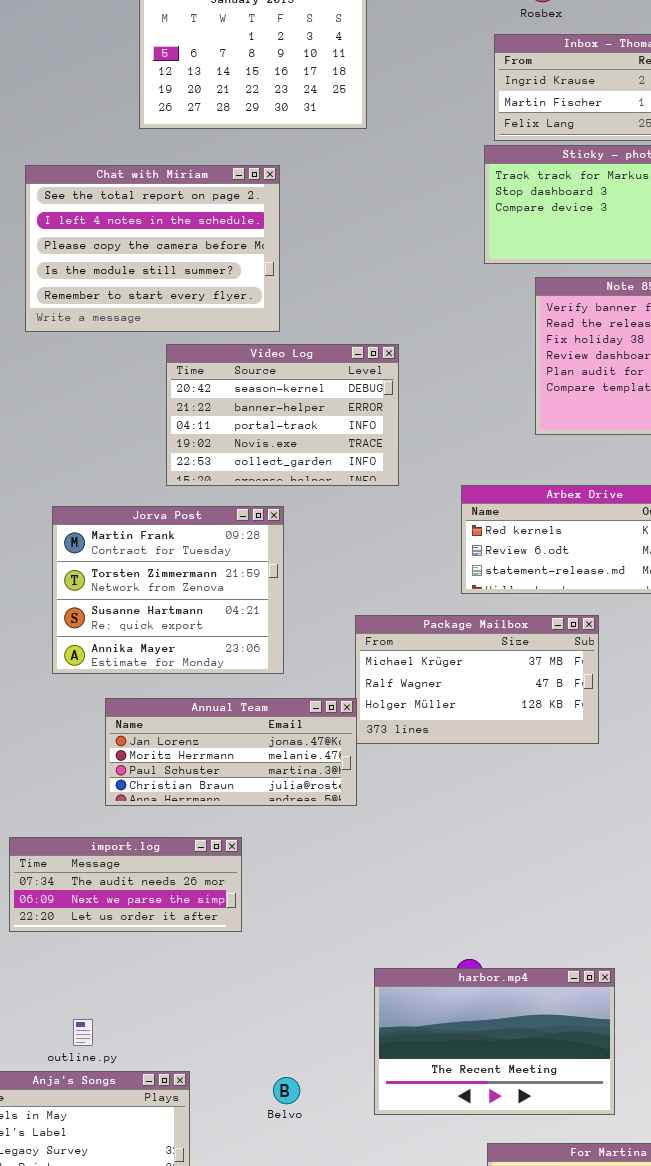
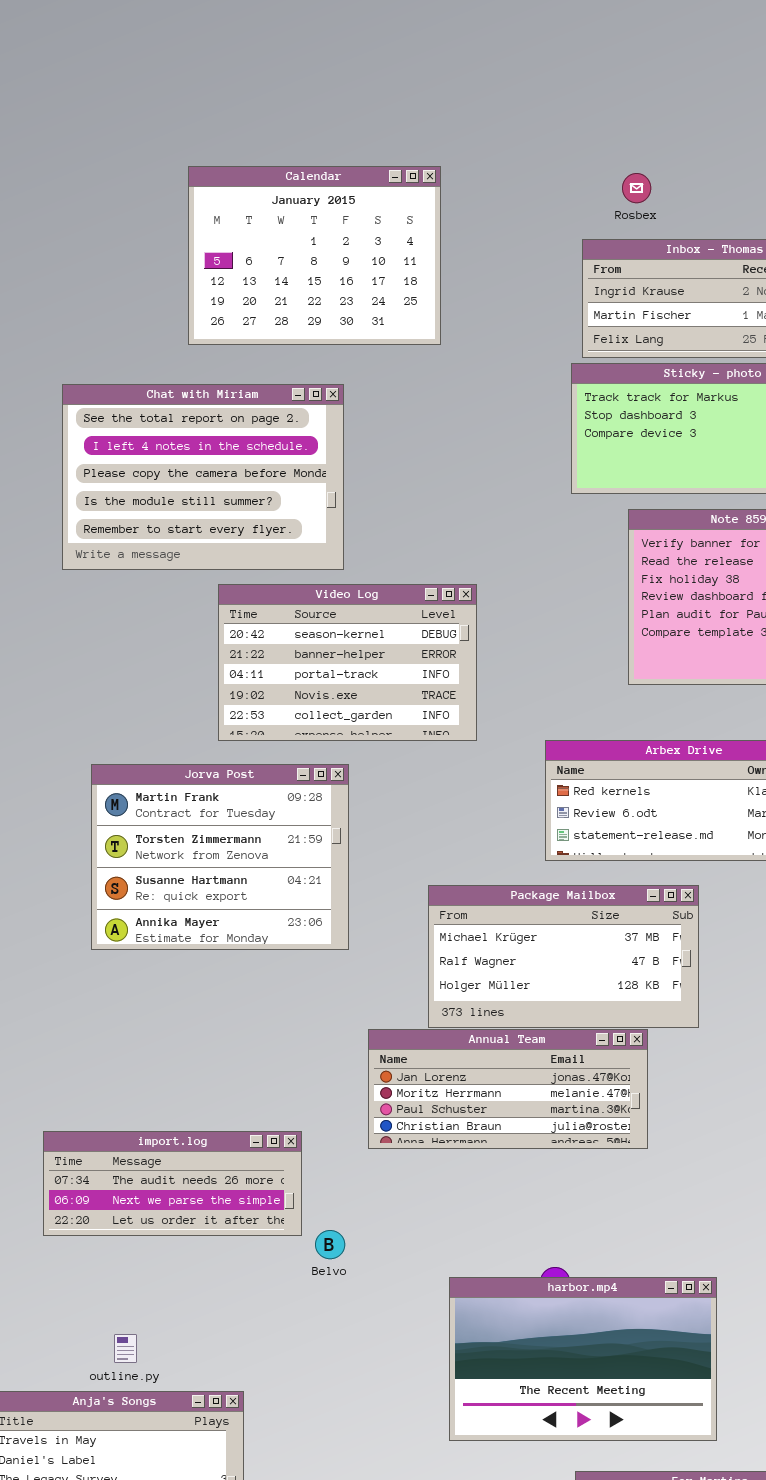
Annual Team: [105,698,357,806] -> [368,1029,648,1149], moved
Belvo: [273,1077,300,1104] -> [315,1230,345,1259], moved

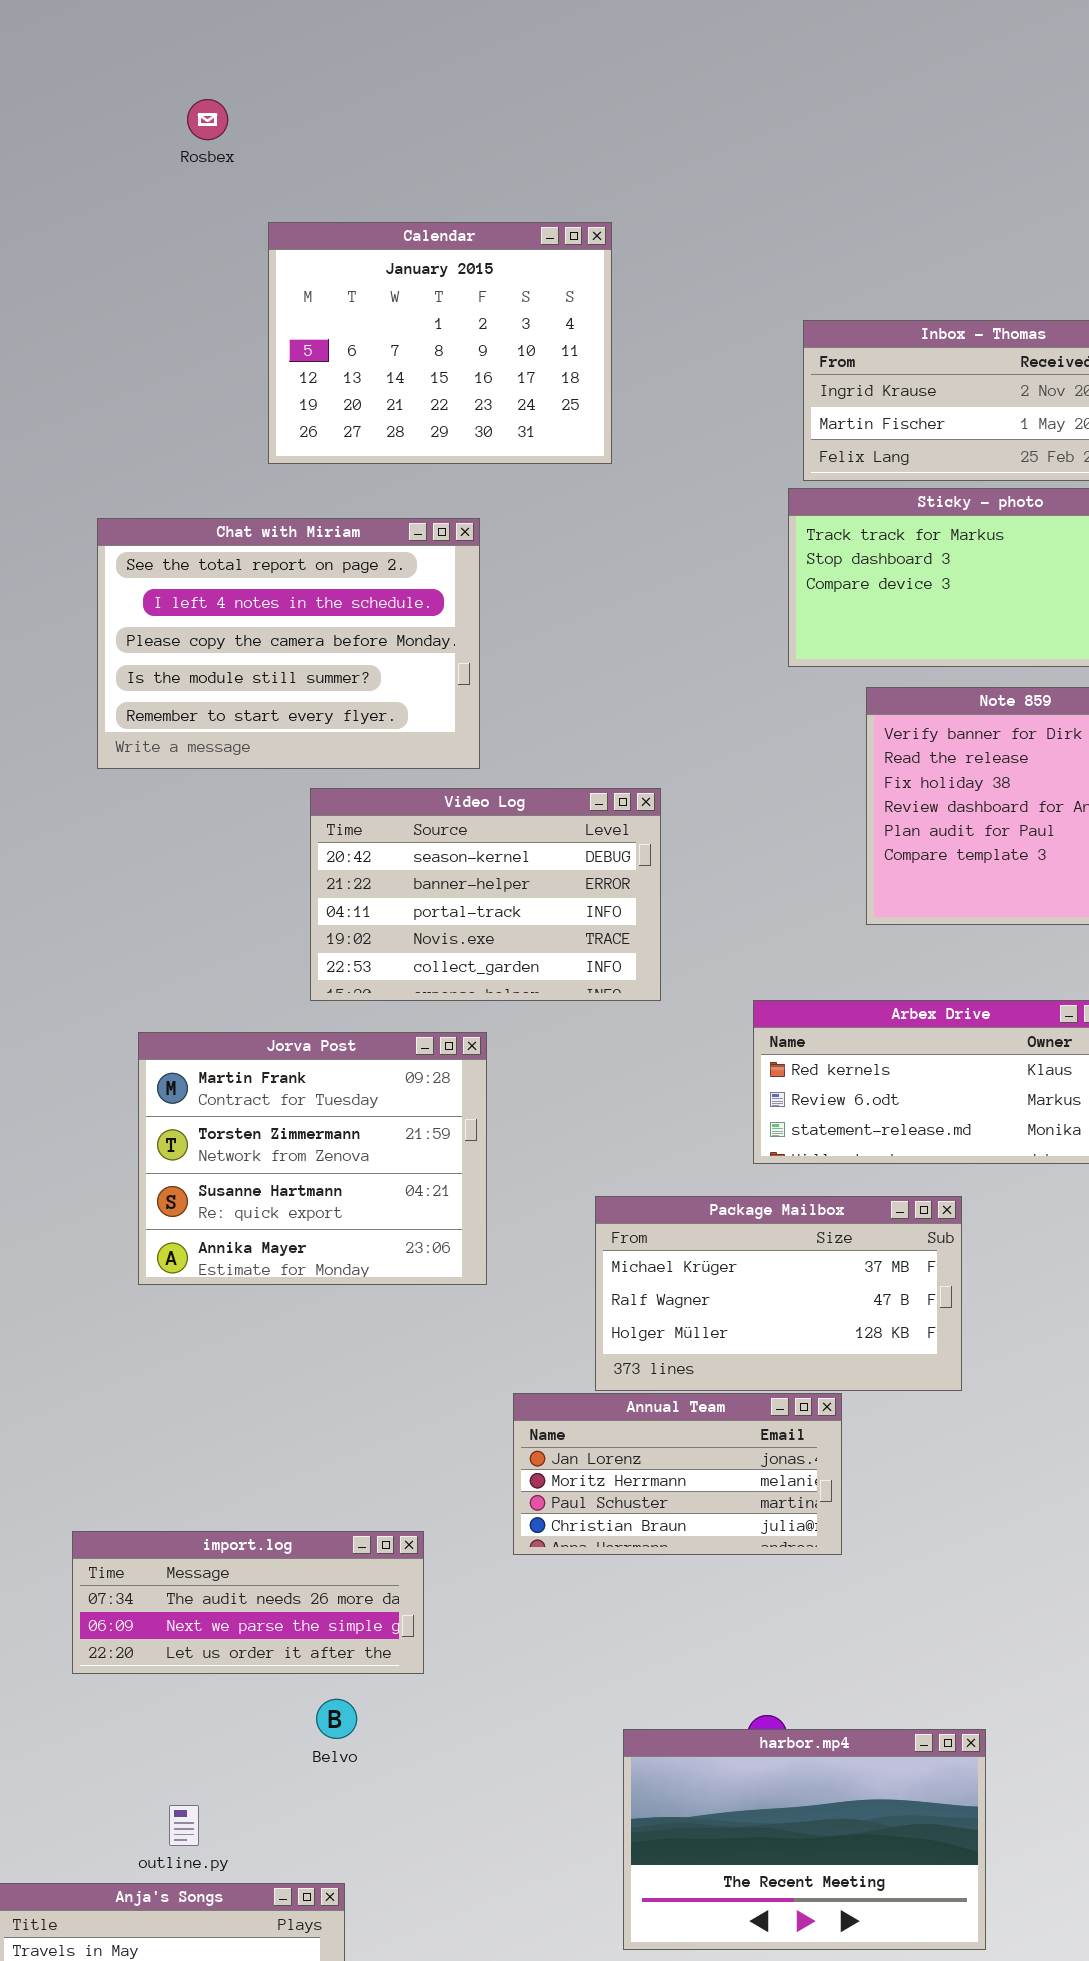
Rosbex: [622,173,651,203] -> [187,99,228,140], moved
Annual Team: [368,1029,648,1149] -> [513,1393,842,1555], resized
Belvo: [315,1230,345,1259] -> [316,1699,357,1739], moved

